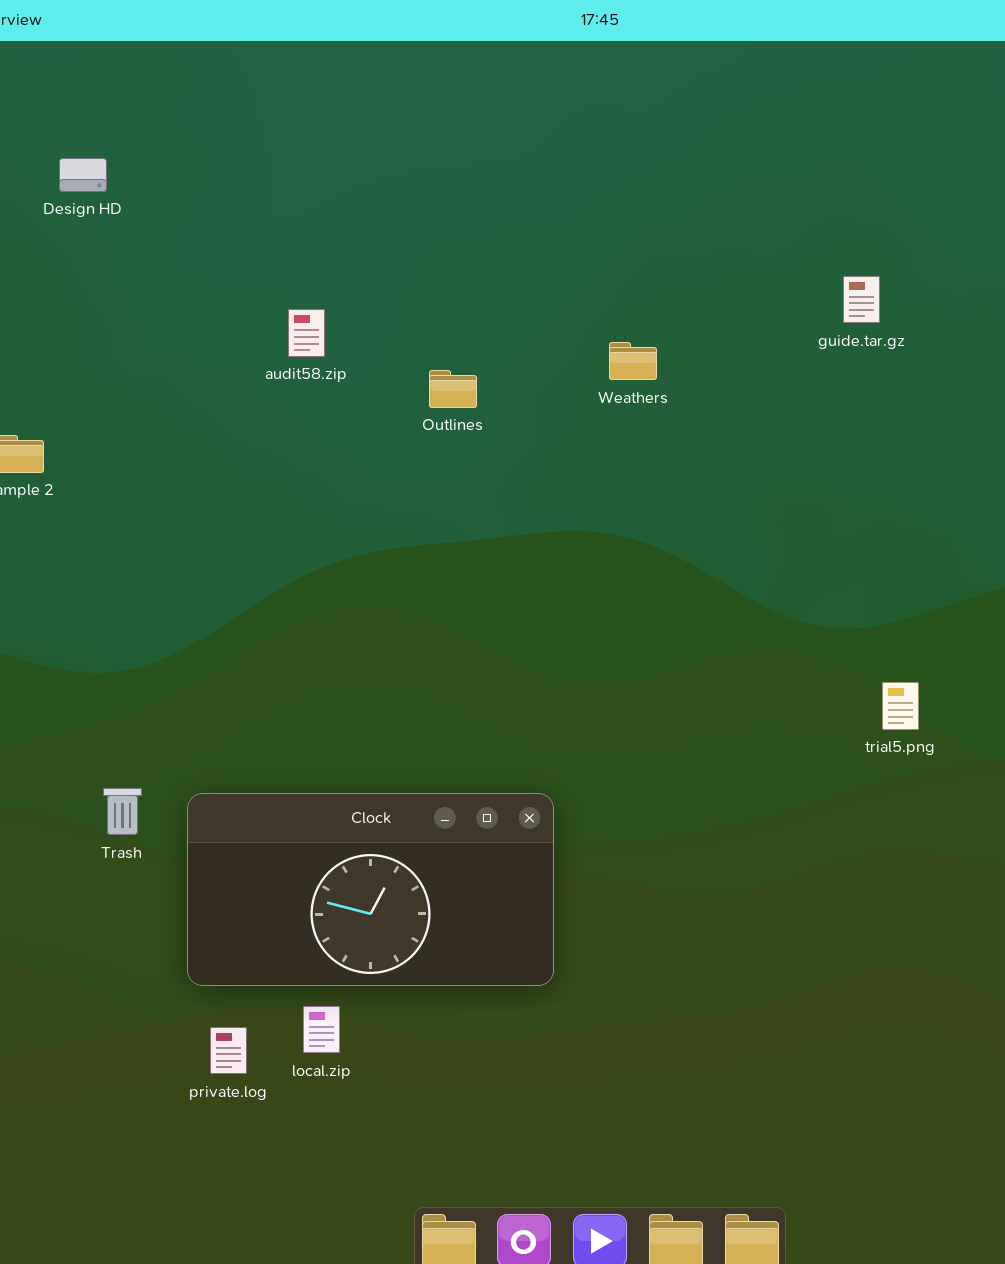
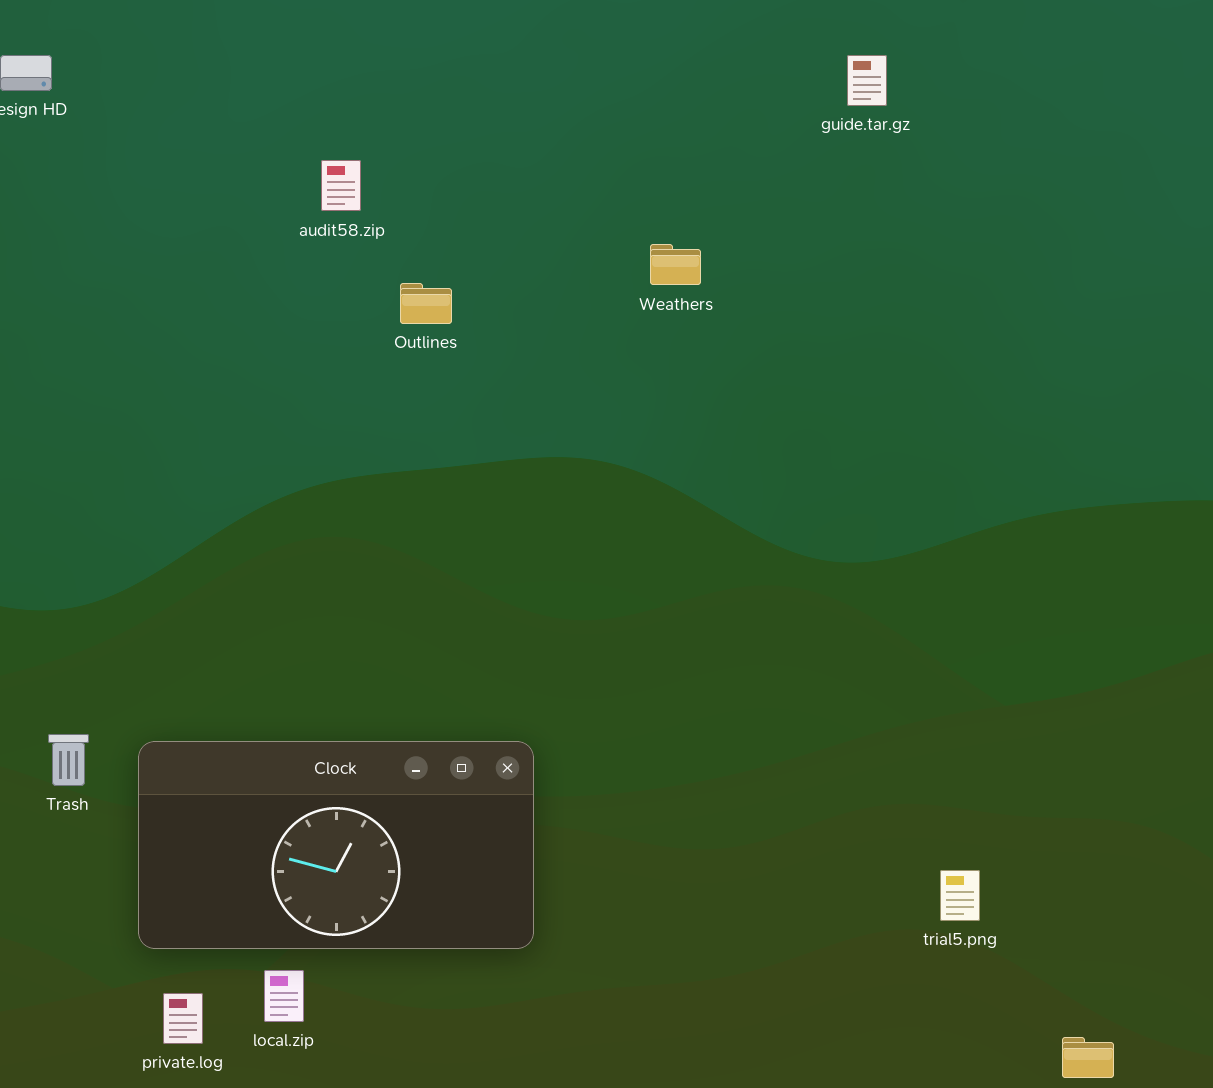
guide.tar.gz: [843,276,880,323] -> [847,55,887,106], moved
audit58.zip: [288,309,325,357] -> [321,160,361,211], moved
Weathers: [609,342,657,380] -> [650,244,701,285], moved
trial5.png: [882,682,919,730] -> [940,870,980,921], moved

